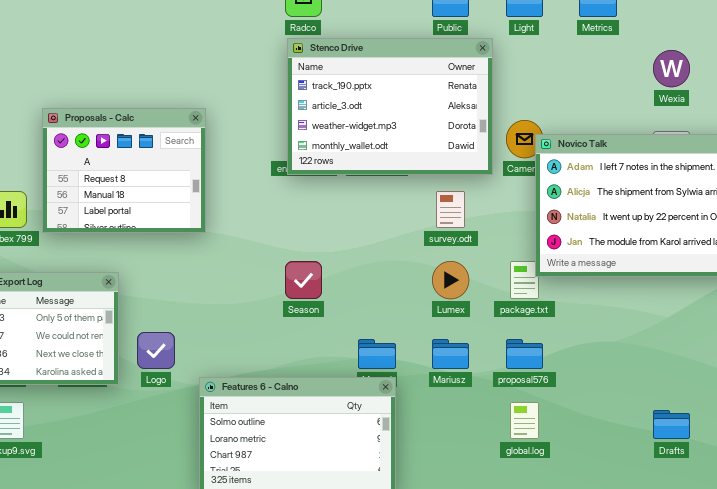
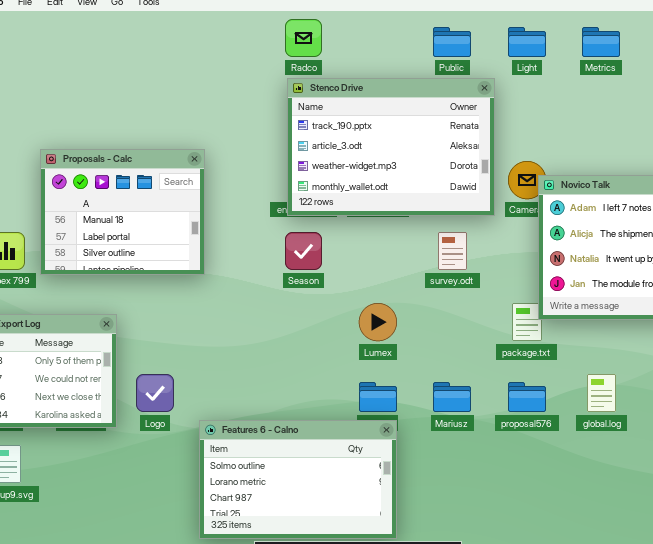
Proposals - Calc: [42,108,206,233] -> [40,149,205,275], scrolled down 1 row
Season: [285,261,322,299] -> [285,232,322,270], moved
Lumex: [432,261,469,299] -> [359,303,397,341], moved
global.log: [510,402,539,439] -> [587,374,616,412], moved

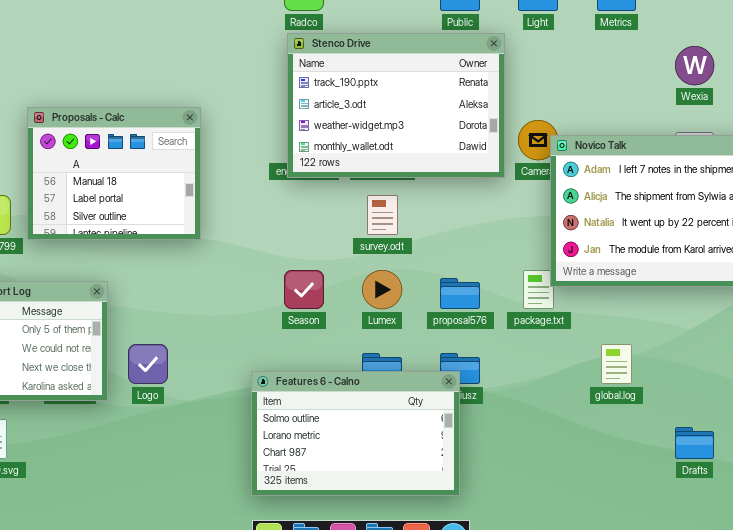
Season: [285,232,322,270] -> [284,270,324,309], moved
survey.odt: [438,232,467,270] -> [367,195,398,235], moved
proposal576: [508,382,546,412] -> [440,278,480,309], moved
Features 6 - Calno: [199,420,397,539] -> [251,371,460,496], moved

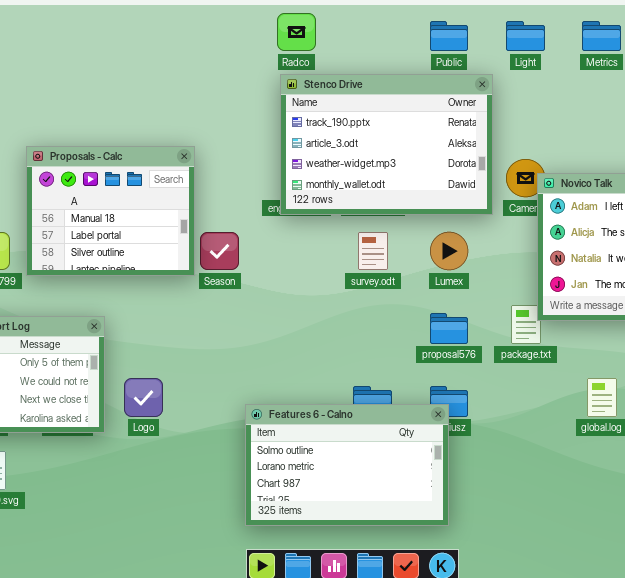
Season: [284,270,324,309] -> [200,232,239,270], moved
Lumex: [362,270,402,309] -> [430,232,468,270], moved

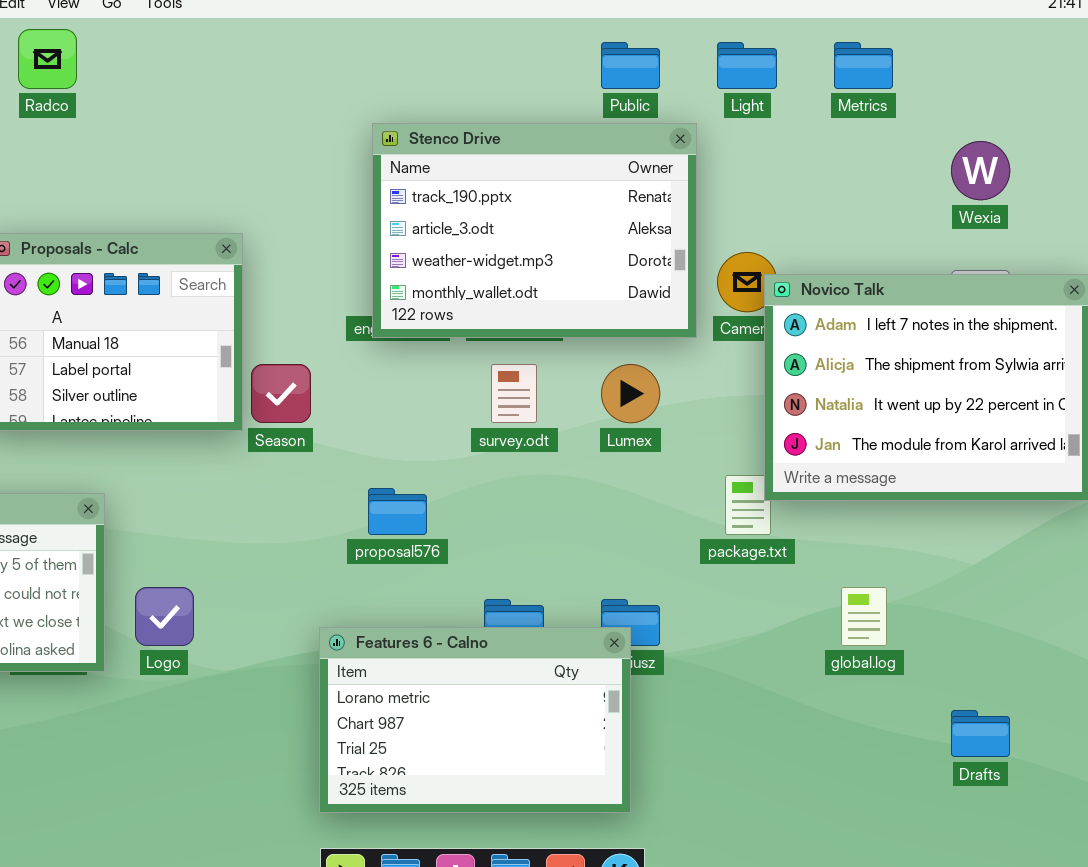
Radco: [277,13,316,51] -> [18,29,77,89], moved
proposal576: [430,313,468,344] -> [368,488,427,535], moved
Features 6 - Calno: [245,404,449,526] -> [319,627,631,813], scrolled down 1 row

